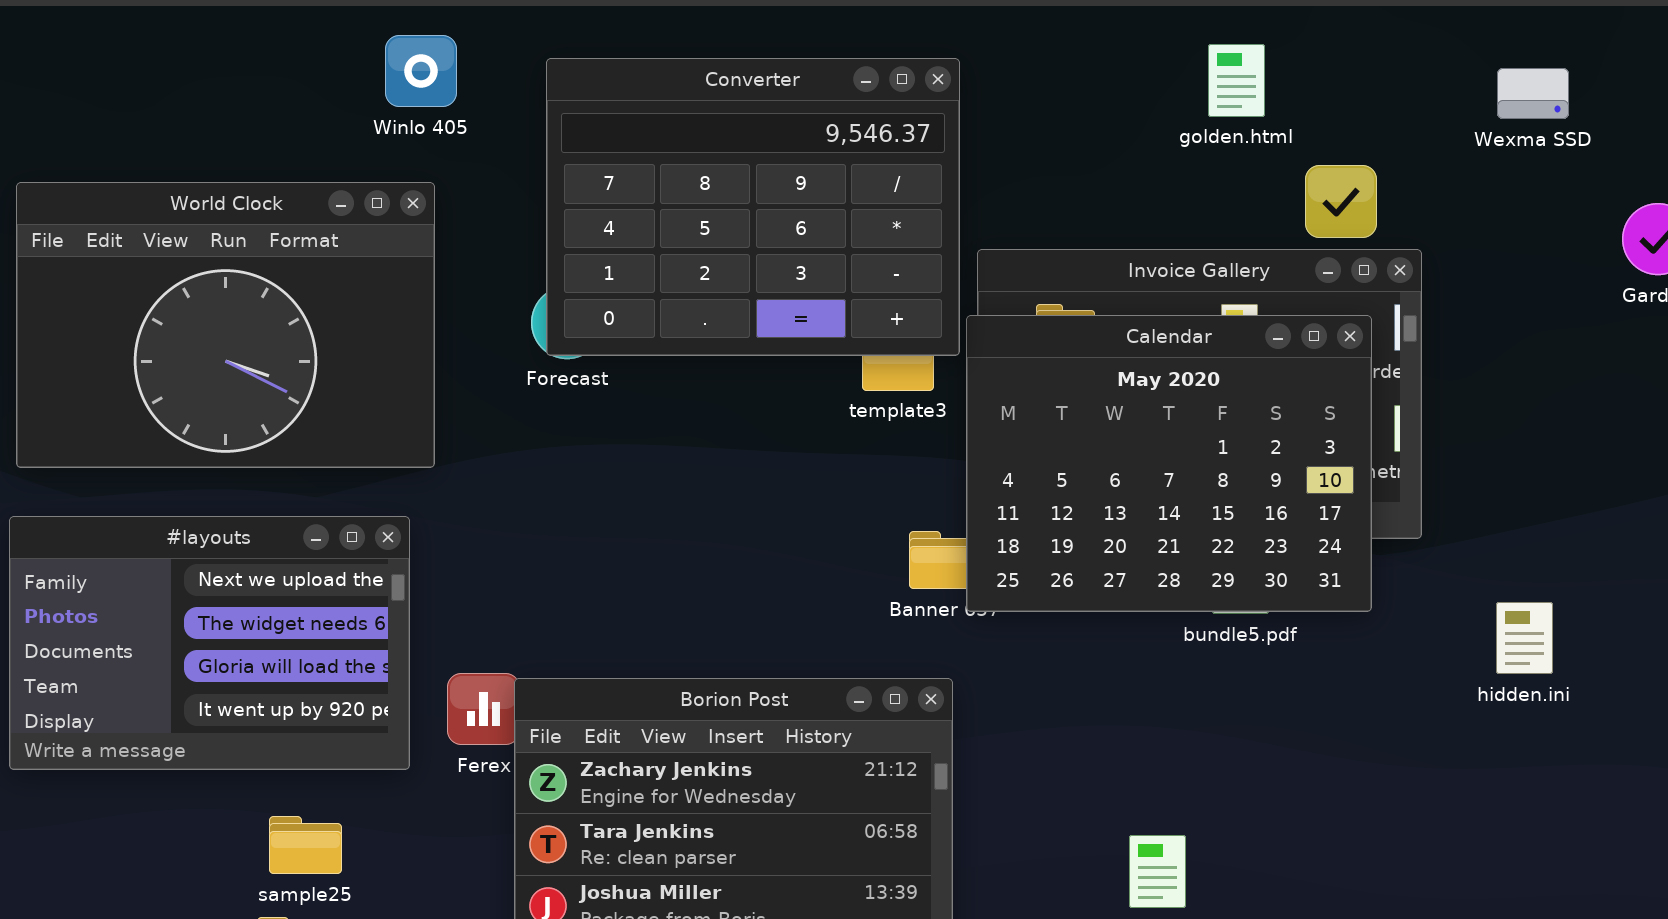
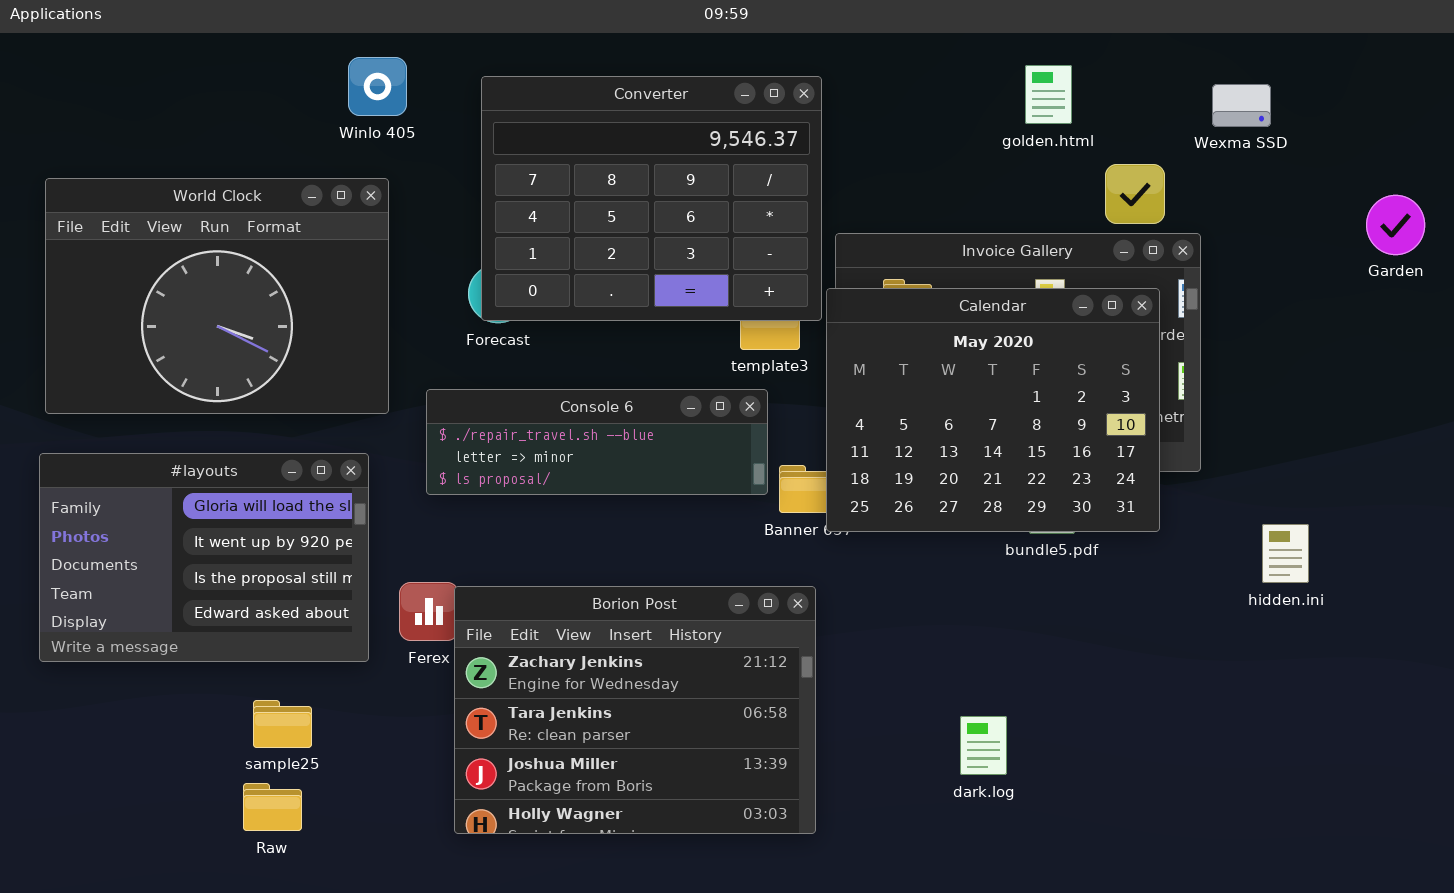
Wexma SSD: [1497,68,1569,119] -> [1212,84,1271,127], moved
Console 6: none -> [426,389,768,495], opened
#layouts: [9,516,410,770] -> [39,453,369,662], scrolled down 2 rows

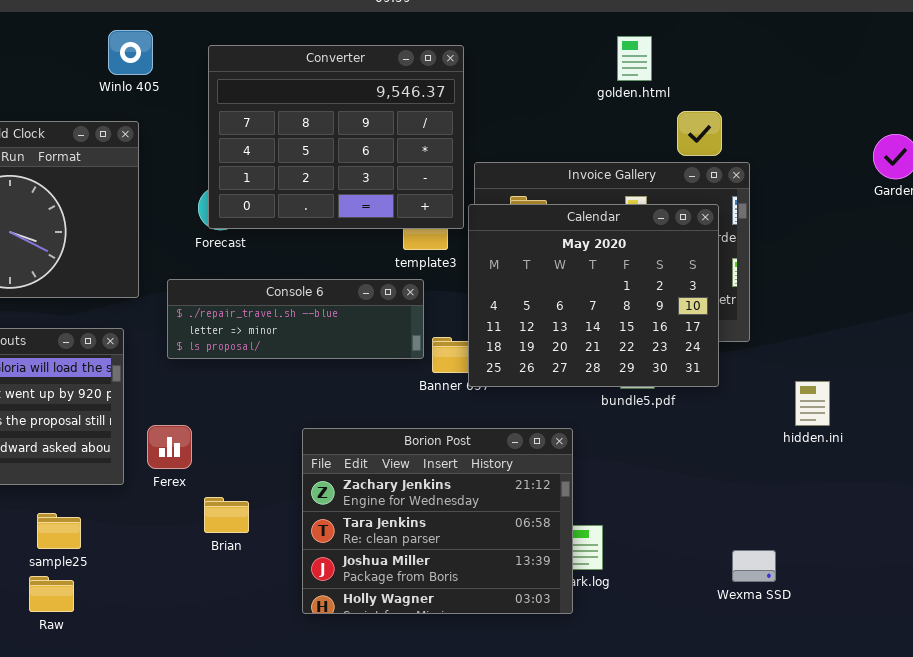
Wexma SSD: [1212,84,1271,127] -> [732,550,776,582], moved
Borion Post: [454,586,816,834] -> [302,428,573,614], moved

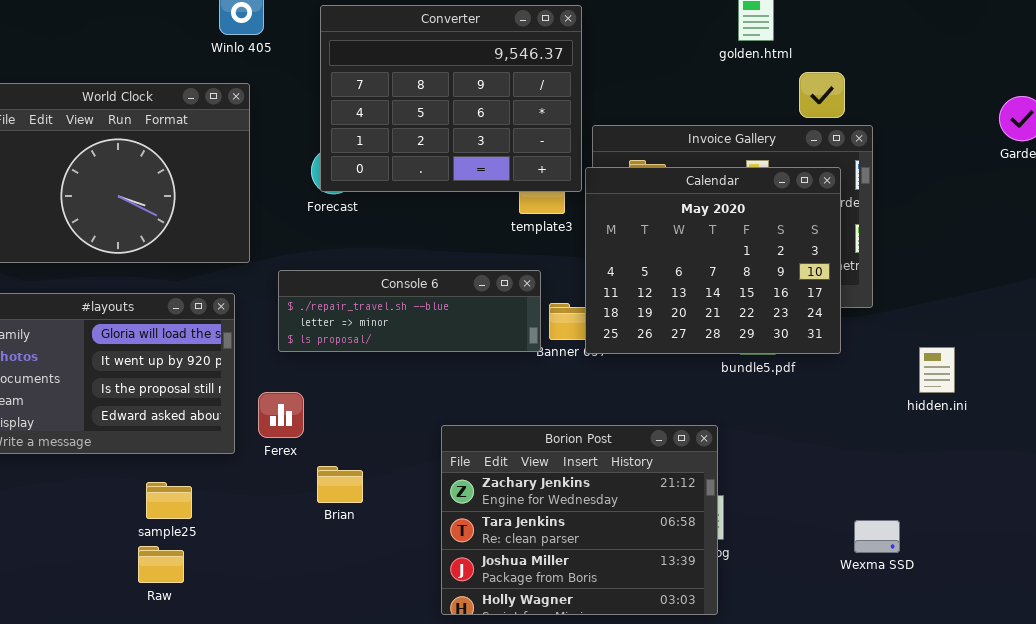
Console 6: [167,279,424,359] -> [278,270,541,352], moved
Borion Post: [302,428,573,614] -> [441,425,718,615], moved

